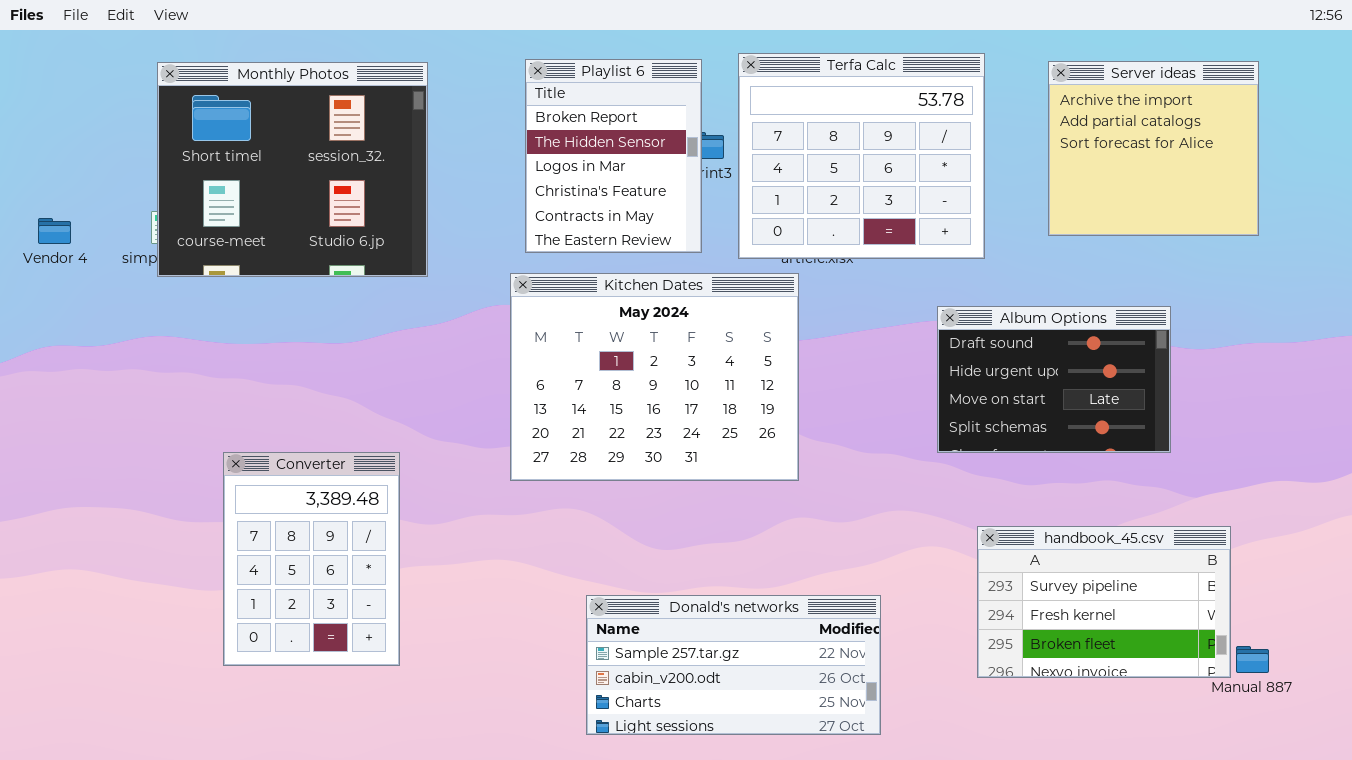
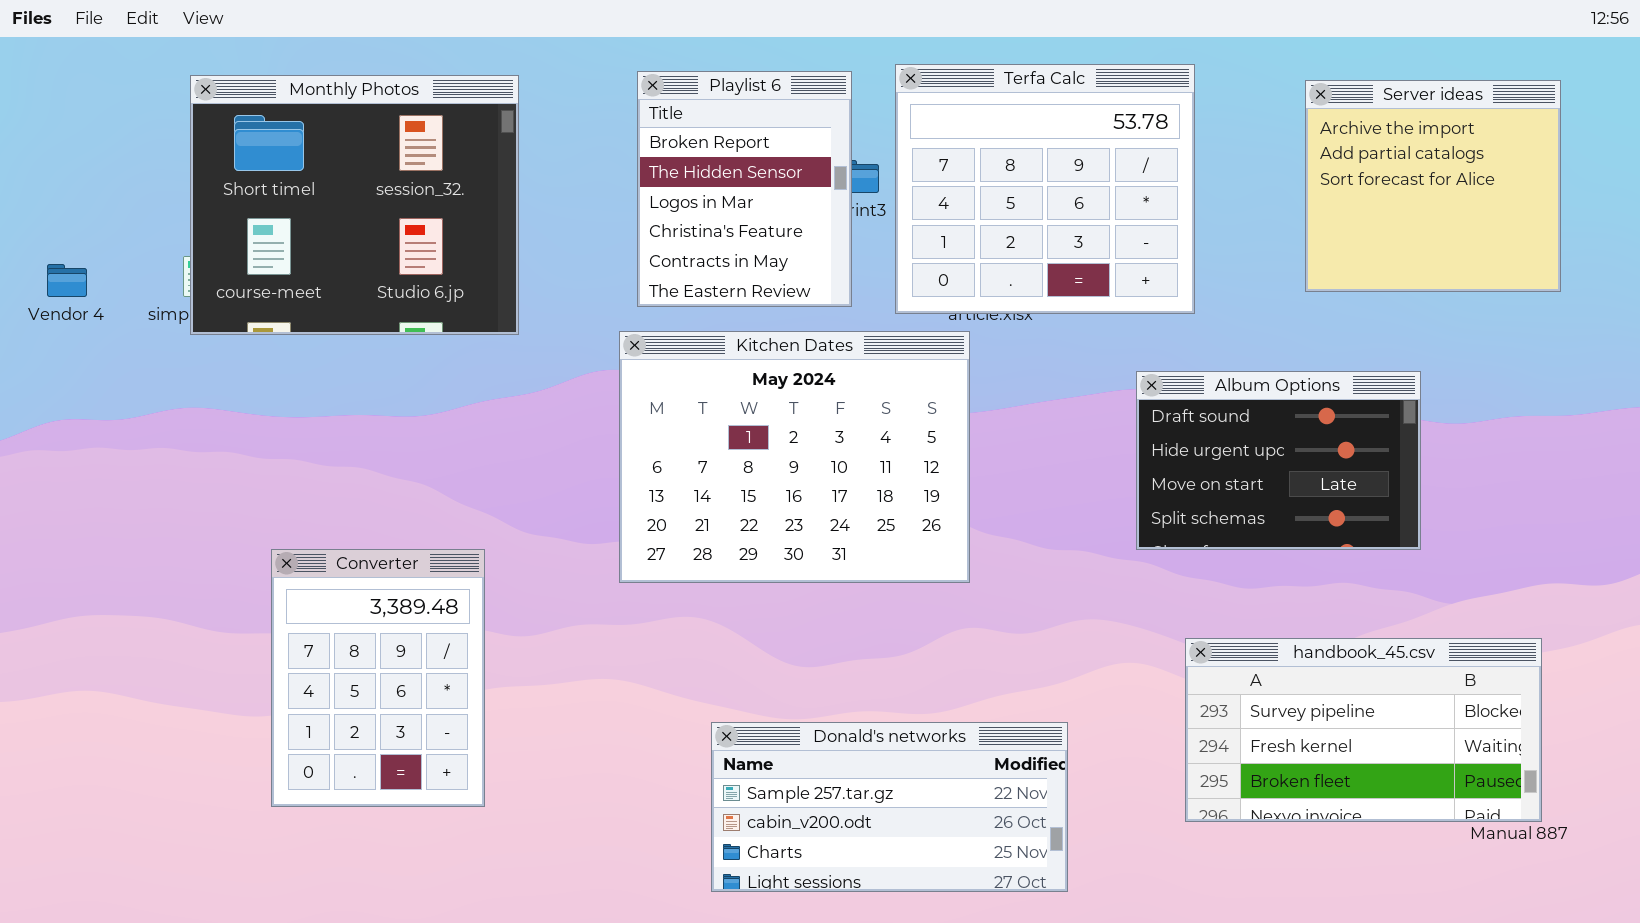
Server ideas: [1048,61,1259,236] -> [1305,80,1561,292], moved
handbook_45.csv: [977,526,1231,678] -> [1185,638,1542,822], resized

